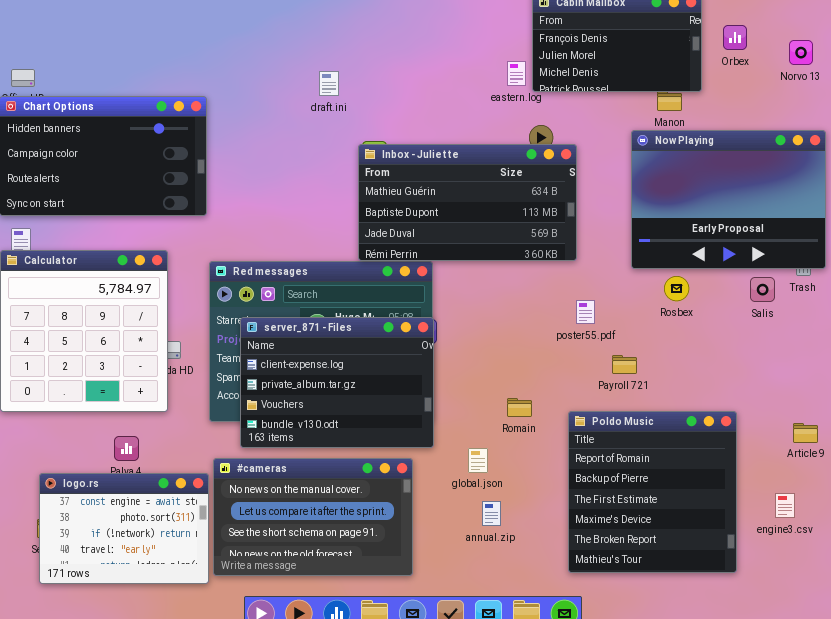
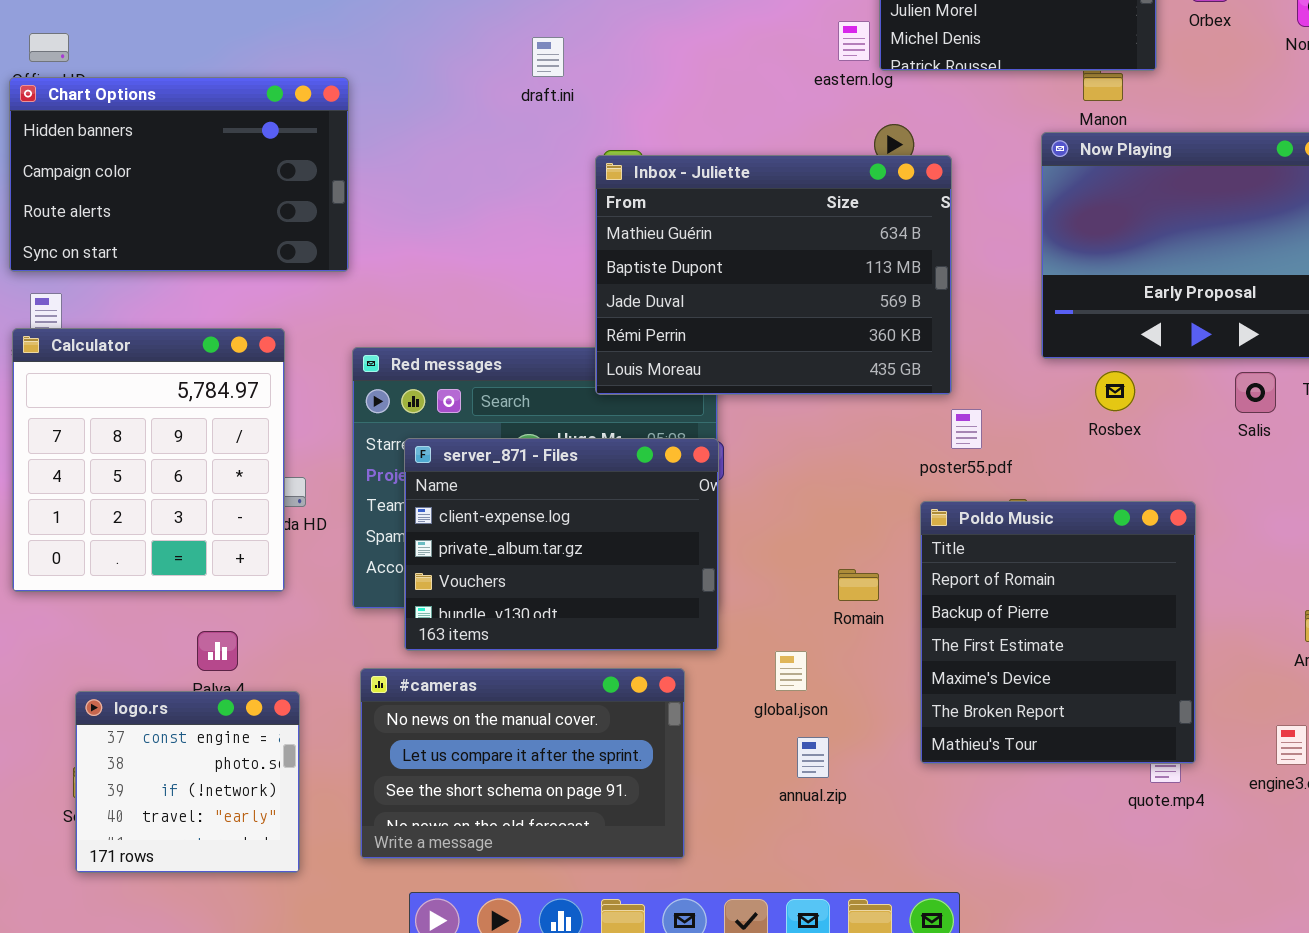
Inbox - Juliette: [358,144,577,261] -> [595,155,952,395], resized
Poldo Music: [568,411,737,573] -> [920,501,1196,764], moved
logo.rs: [39,473,209,584] -> [75,691,300,873], resized

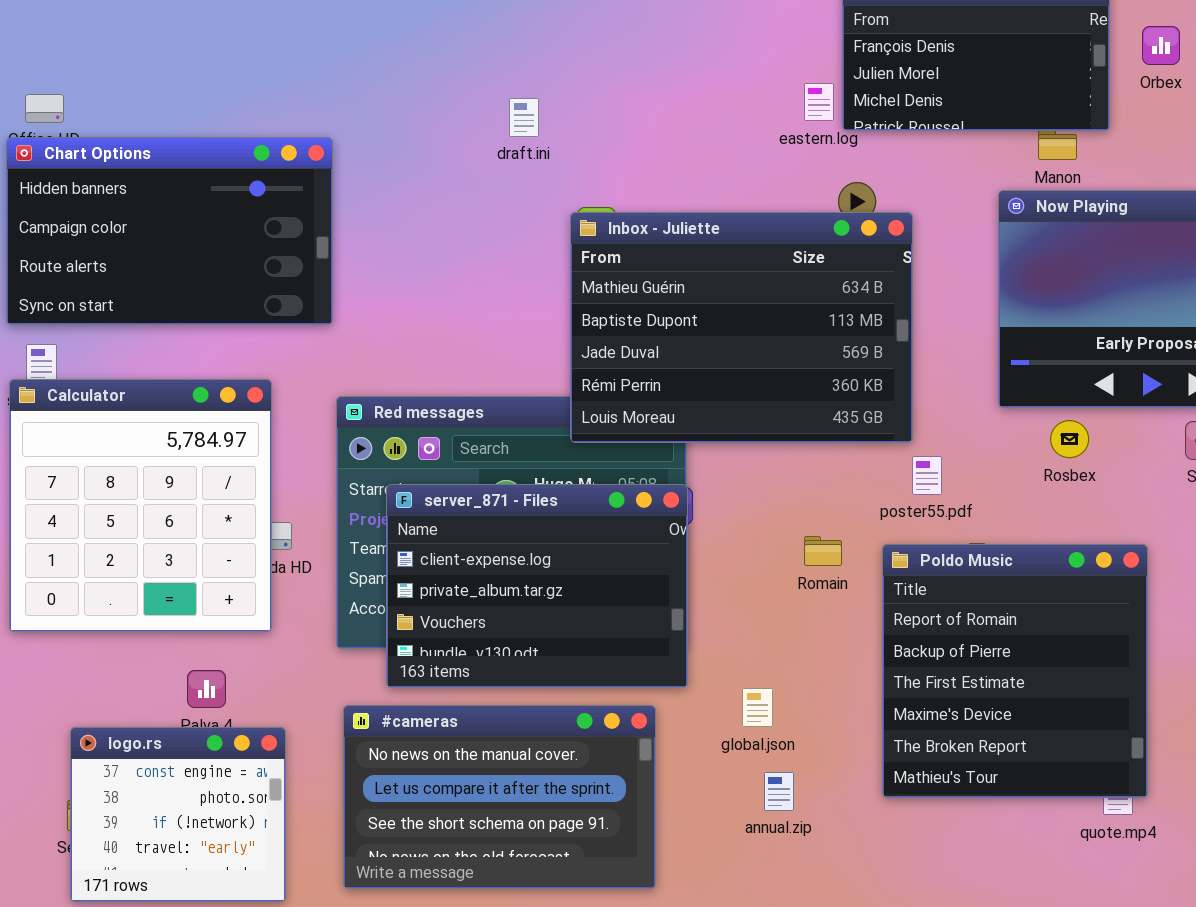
Romain: [838,569,879,601] -> [804,536,842,566], moved

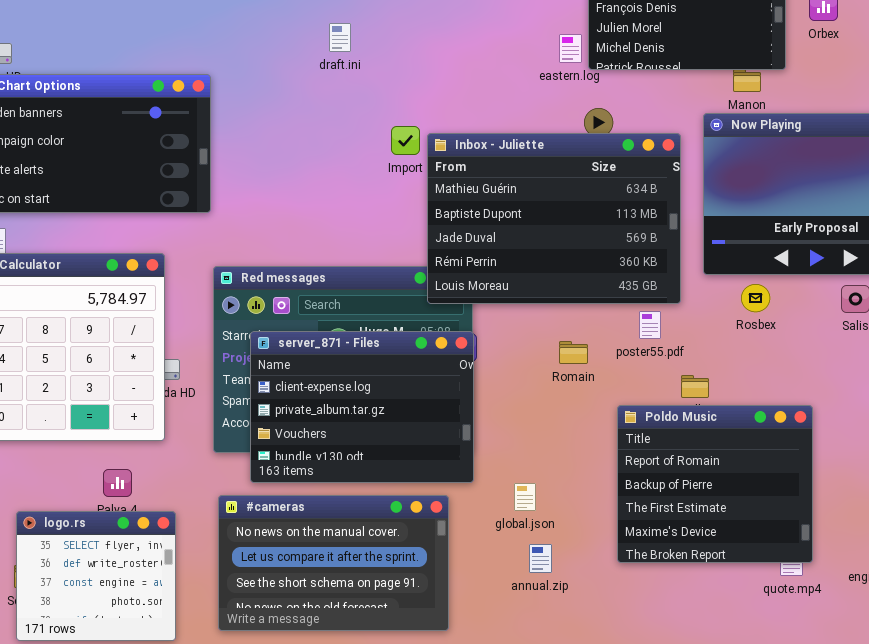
draft.ini: [509,98,539,137] -> [329,23,351,52], moved
Inbox - Juliette: [570,212,913,443] -> [427,133,681,304], moved
Romain: [804,536,842,566] -> [559,341,588,364], moved
Poldo Music: [882,544,1148,798] -> [617,405,813,563], resized
logo.rs: [70,727,286,902] -> [16,511,176,641], scrolled up 2 rows

